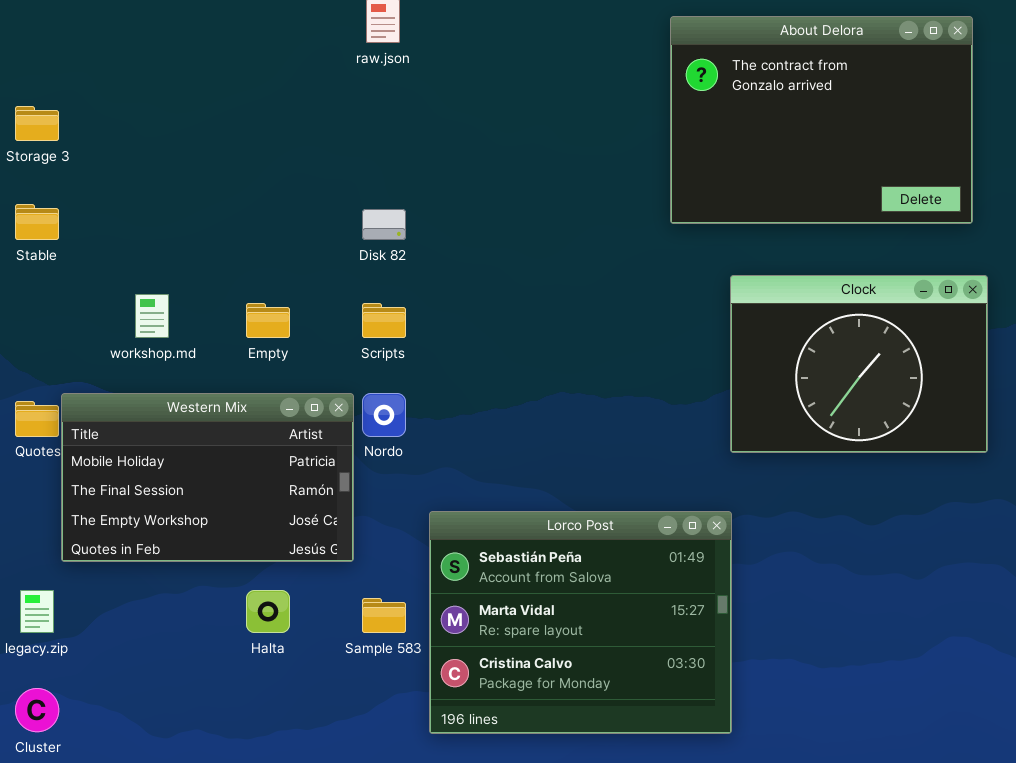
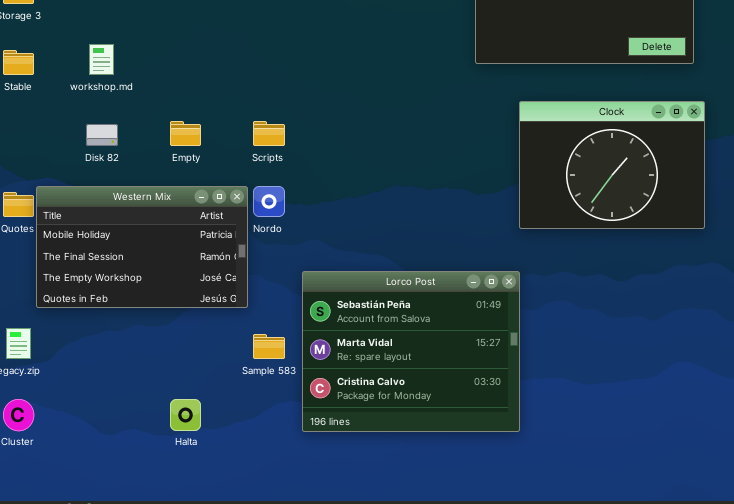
Disk 82: [362,209,406,240] -> [86,124,118,146], moved
workshop.md: [135,294,169,338] -> [89,44,114,75], moved
Halta: [246,590,290,633] -> [170,399,201,431], moved

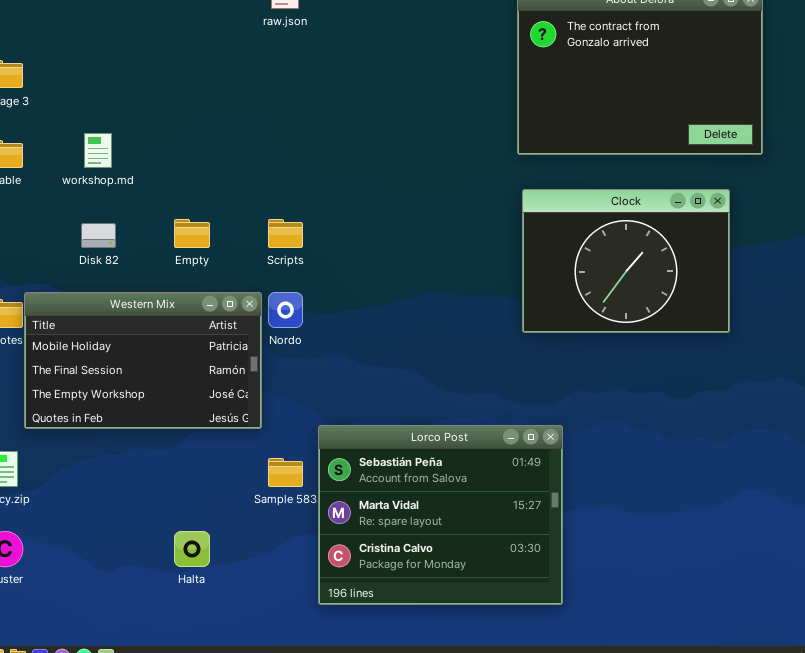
Clock: [519,101,705,229] -> [522,189,730,333], moved
Lorco Post: [302,271,520,432] -> [318,425,563,605], moved

